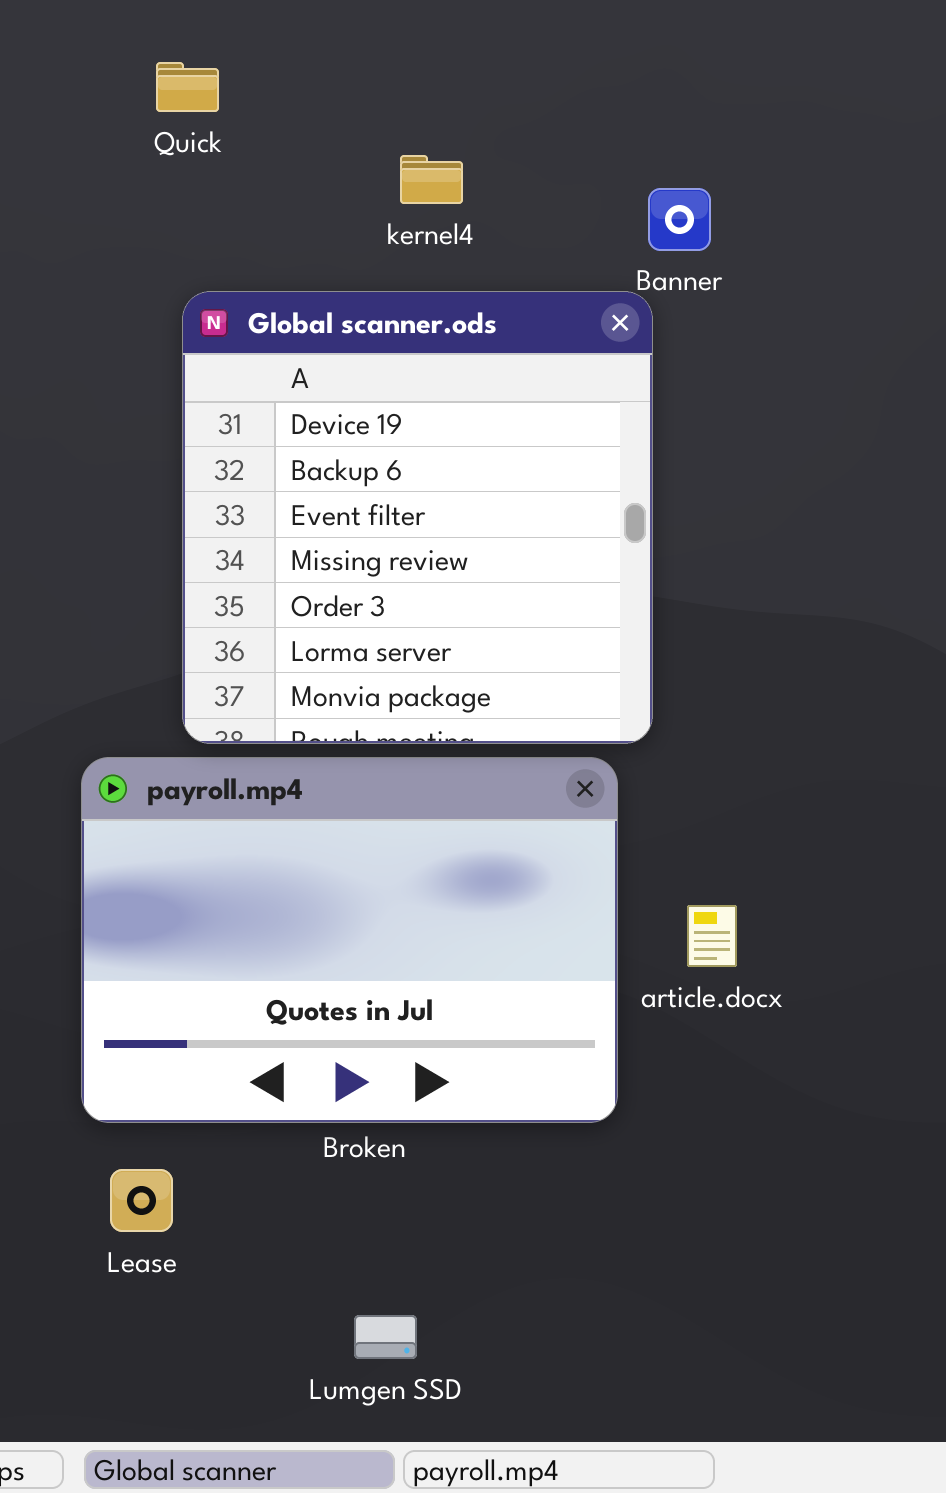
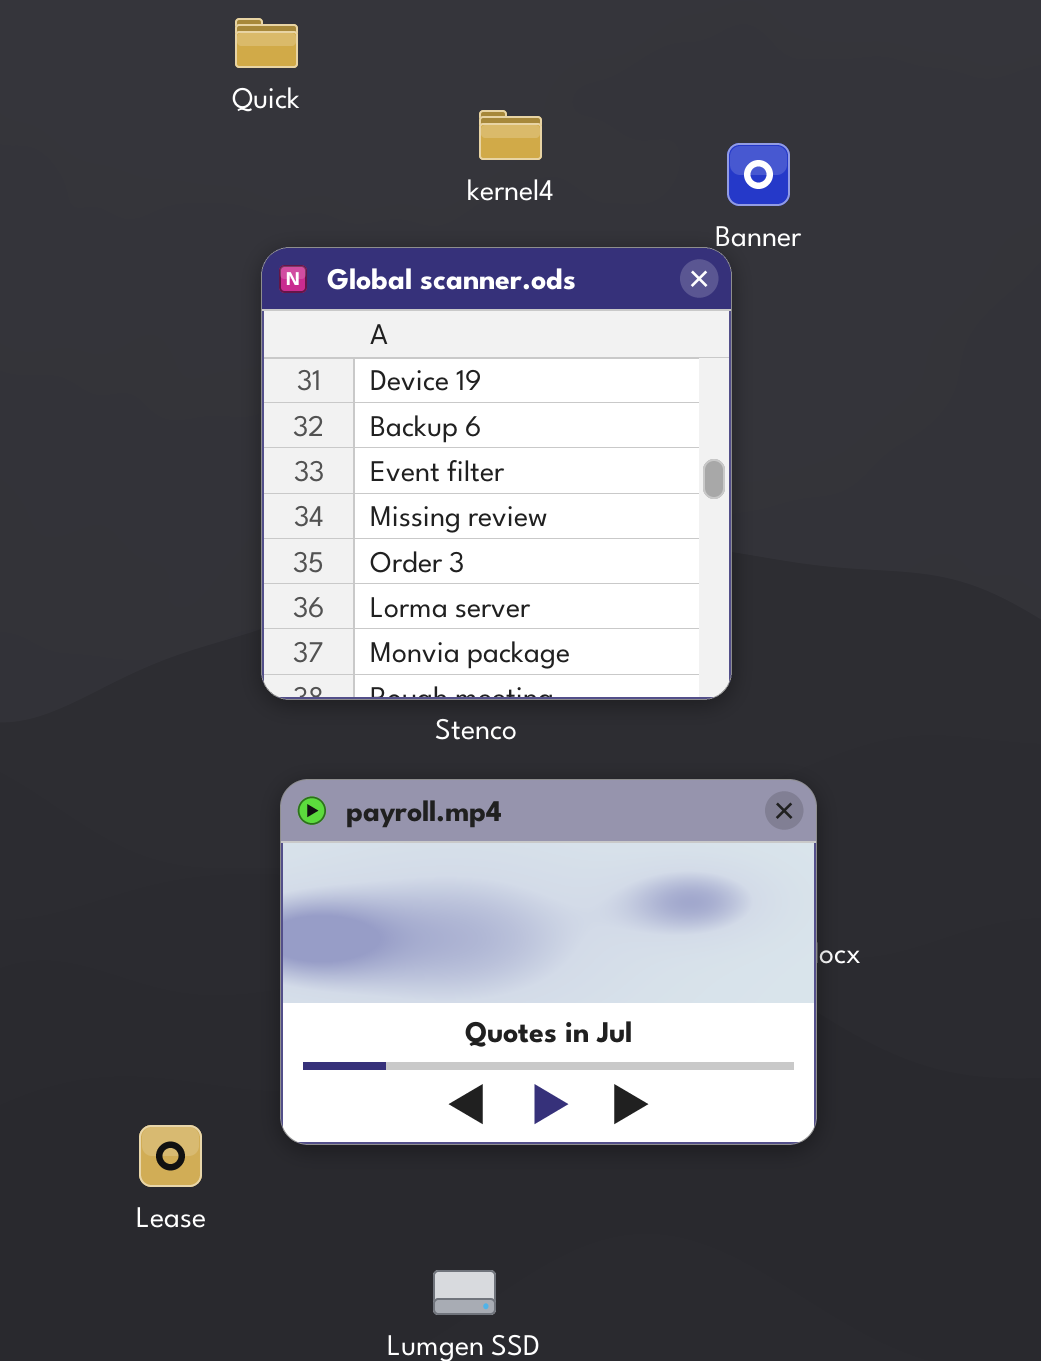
payroll.mp4: [81,757,618,1123] -> [280,779,817,1145], moved
Lease: [110,1169,173,1232] -> [139,1125,202,1187], moved

